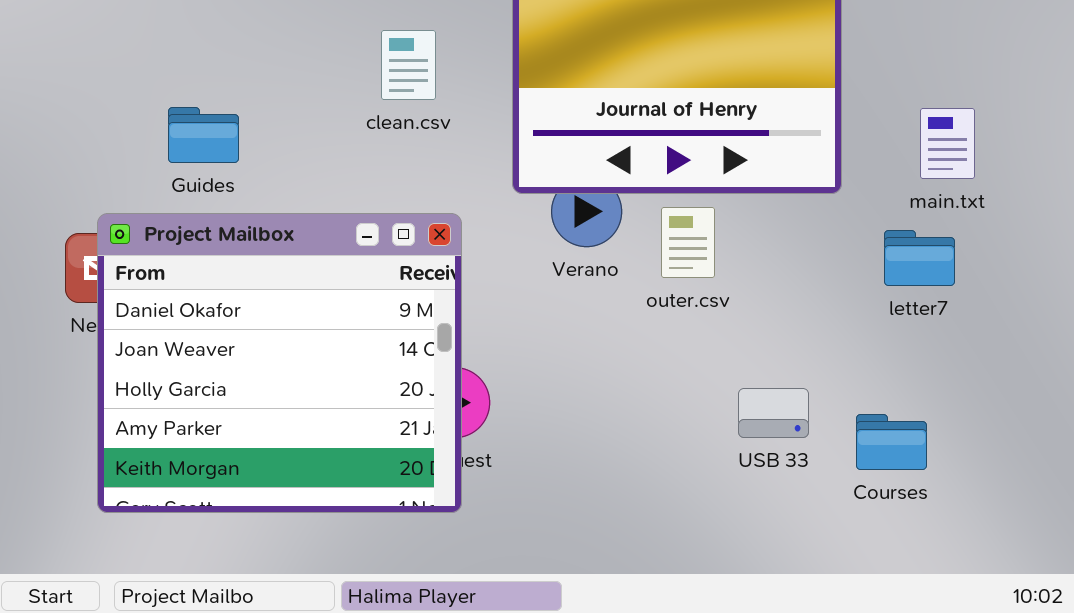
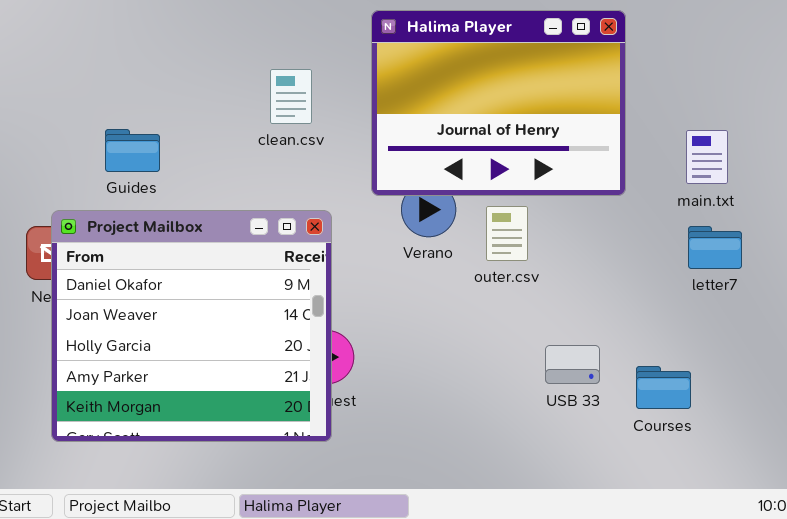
letter7: [884,230,955,286] -> [688,226,742,269], moved

